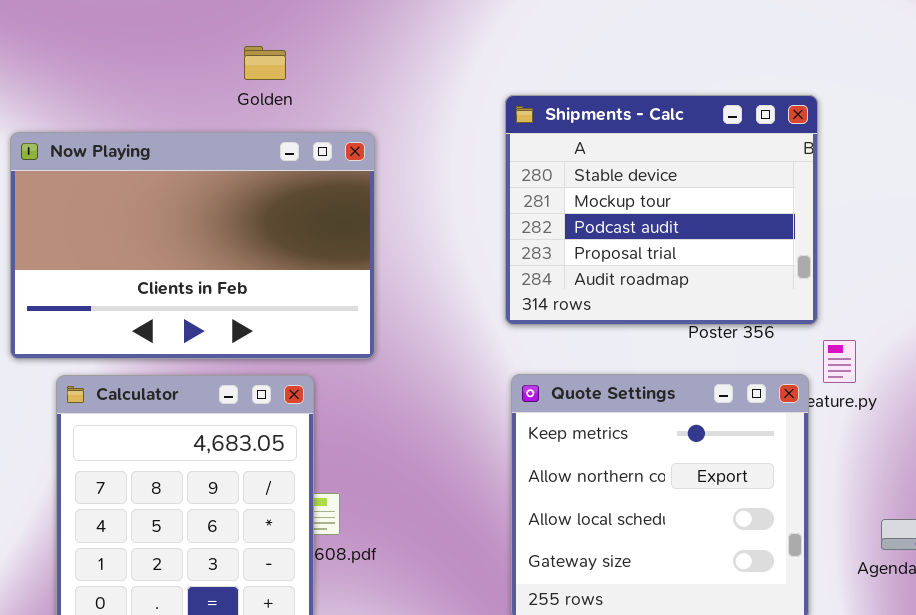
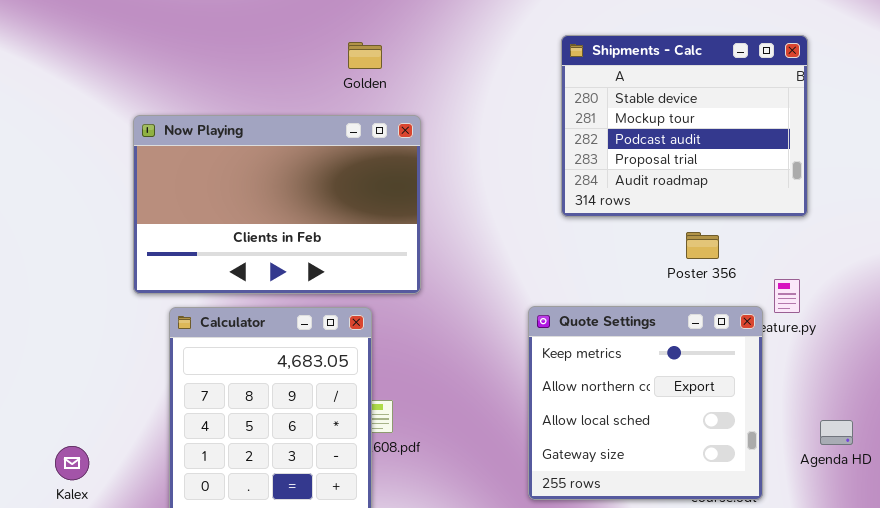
Golden: [244,46,286,80] -> [348,42,382,69], moved
Shipments - Calc: [505,95,818,325] -> [561,35,808,217], moved

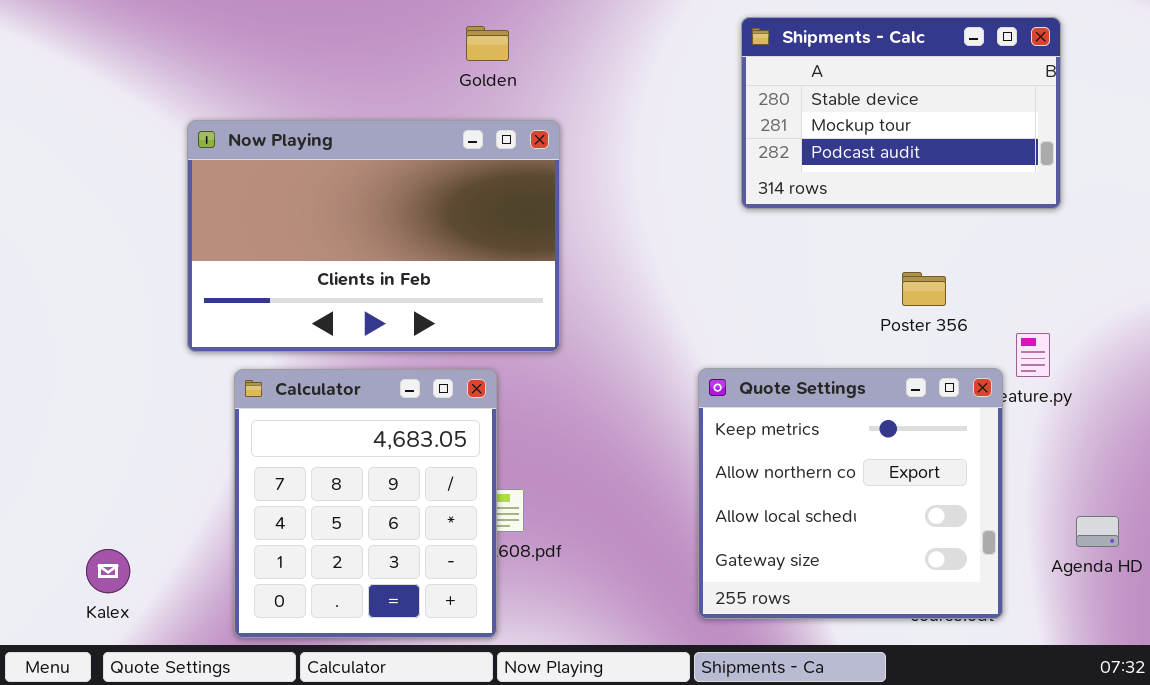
Shipments - Calc: [561,35,808,217] -> [741,17,1061,209], resized

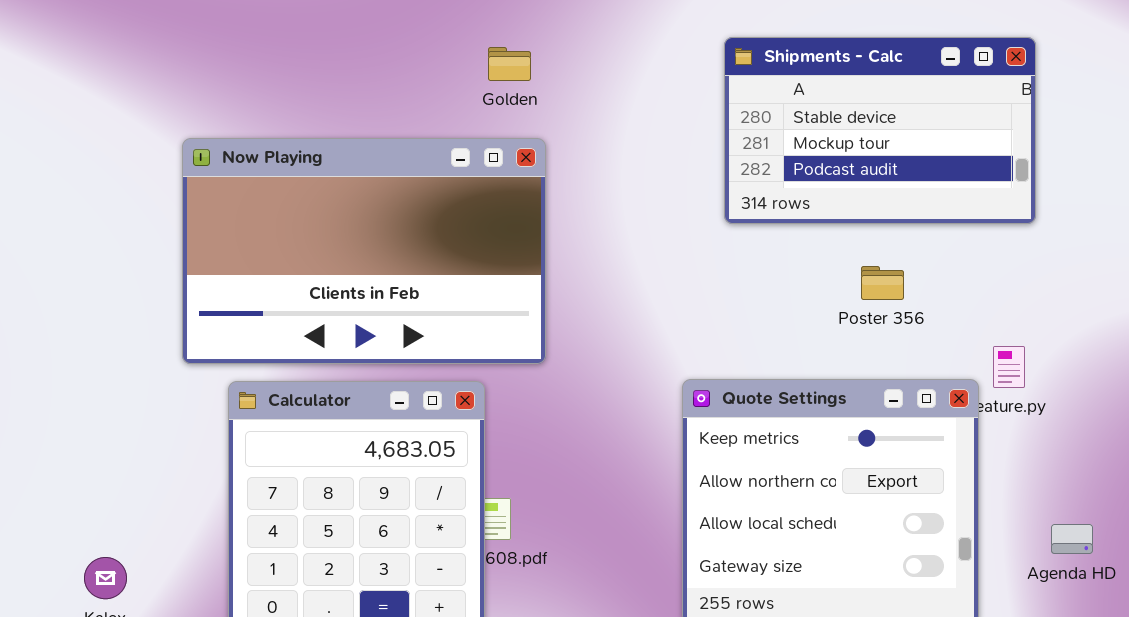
Golden: [466,26,509,61] -> [488,47,531,81], moved
Poster 356: [902,272,946,306] -> [861,266,904,300], moved

